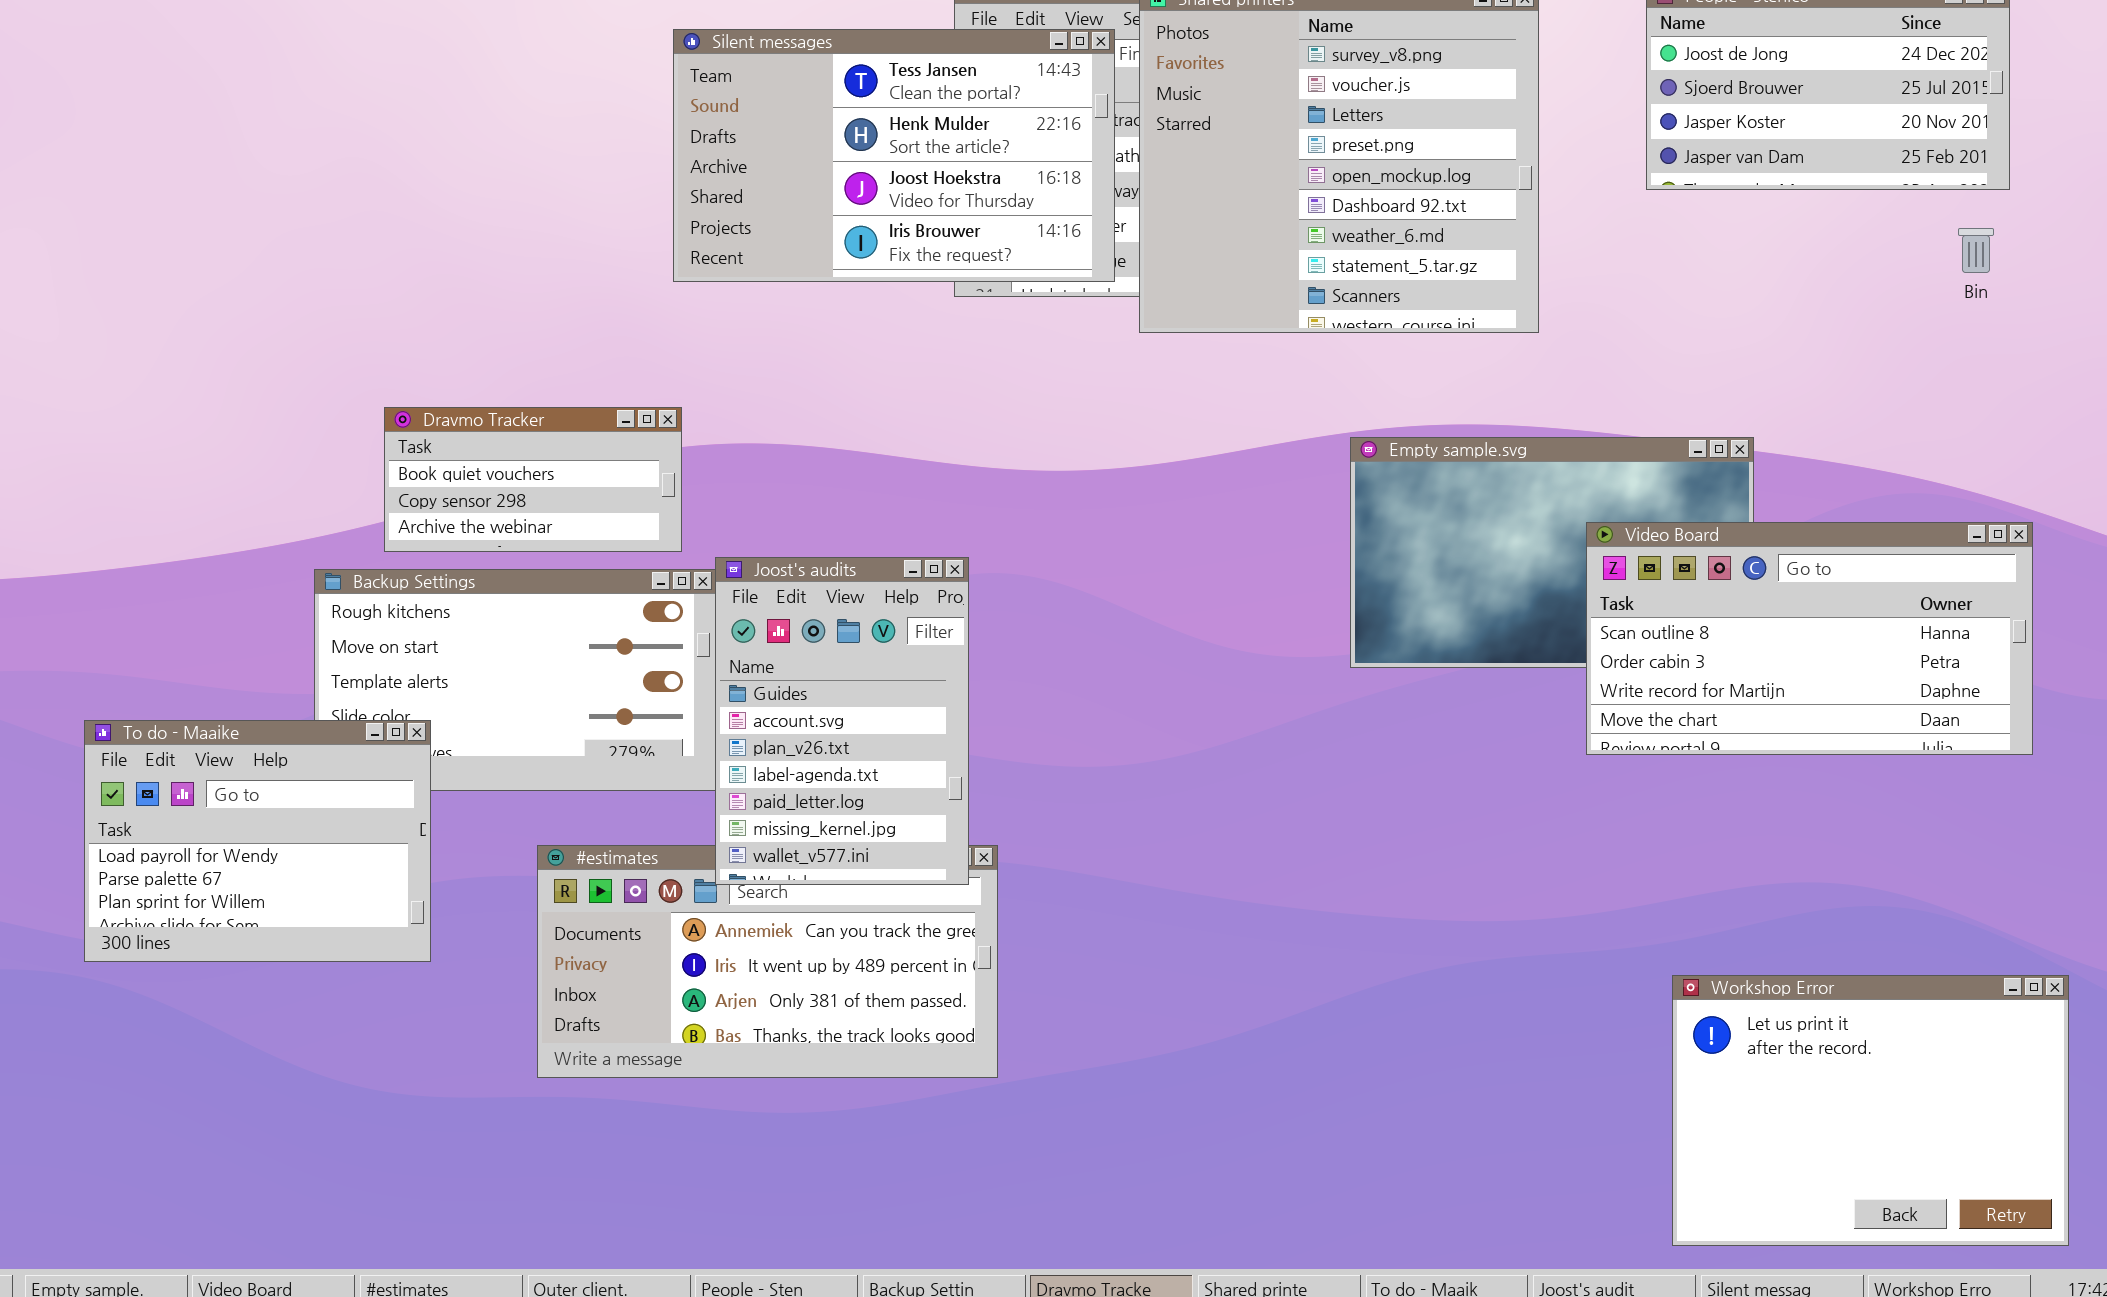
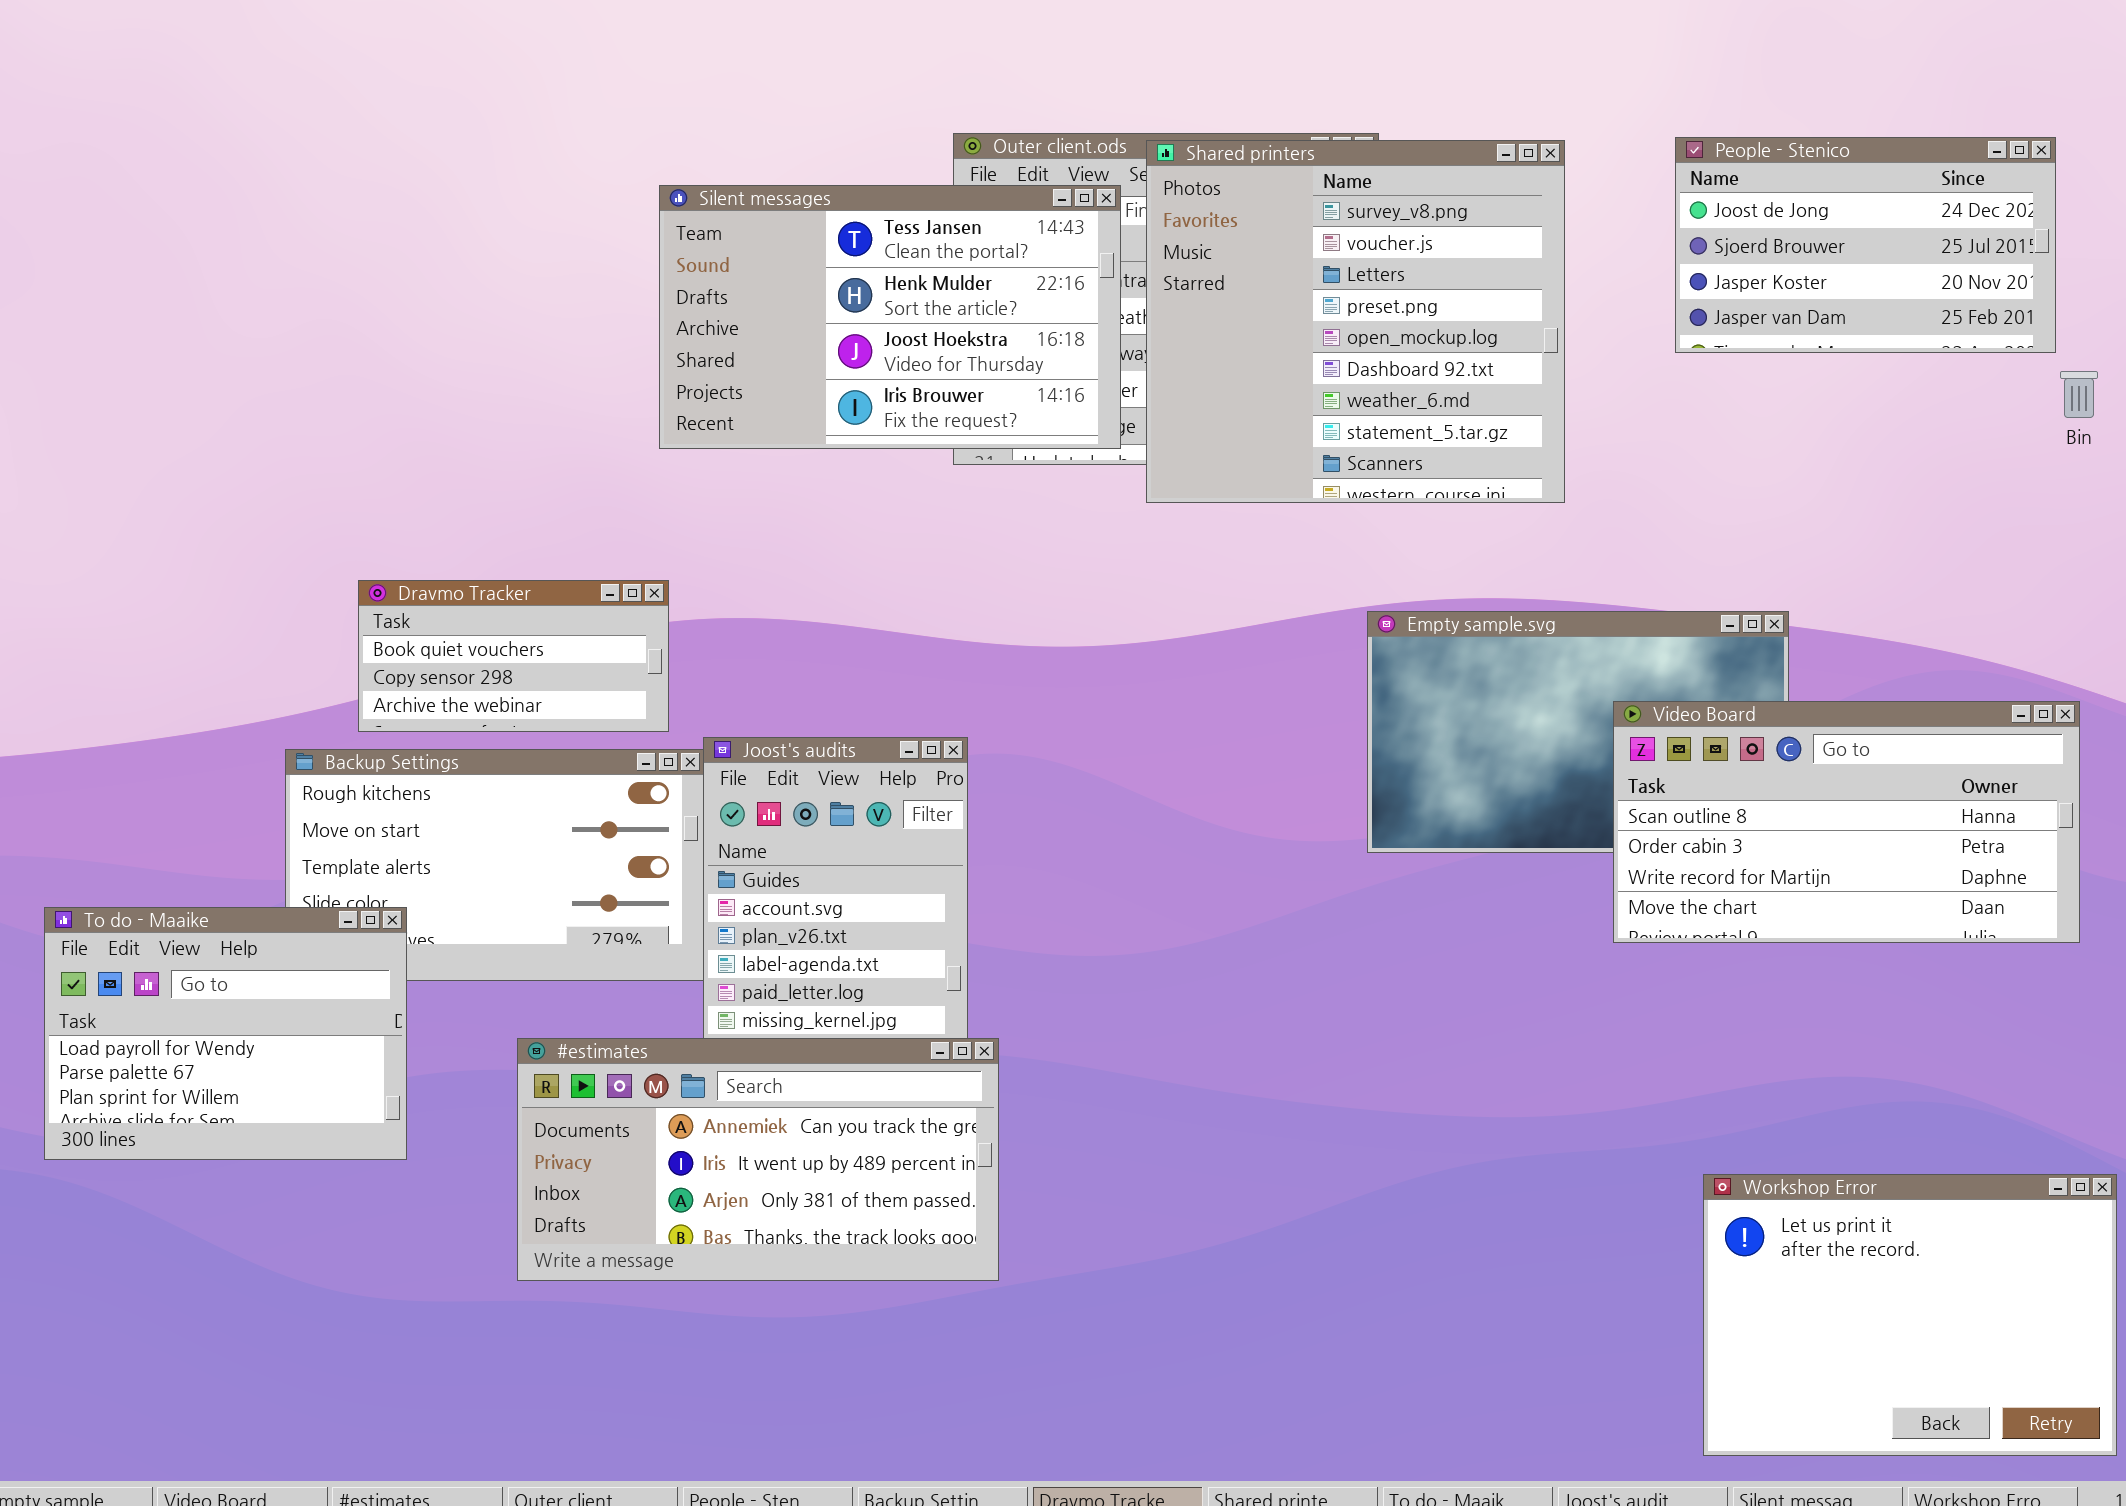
Bin: [1958,228,1994,273] -> [2060,371,2098,418], moved
#estimates: [537,845,998,1078] -> [517,1038,999,1281], raised

